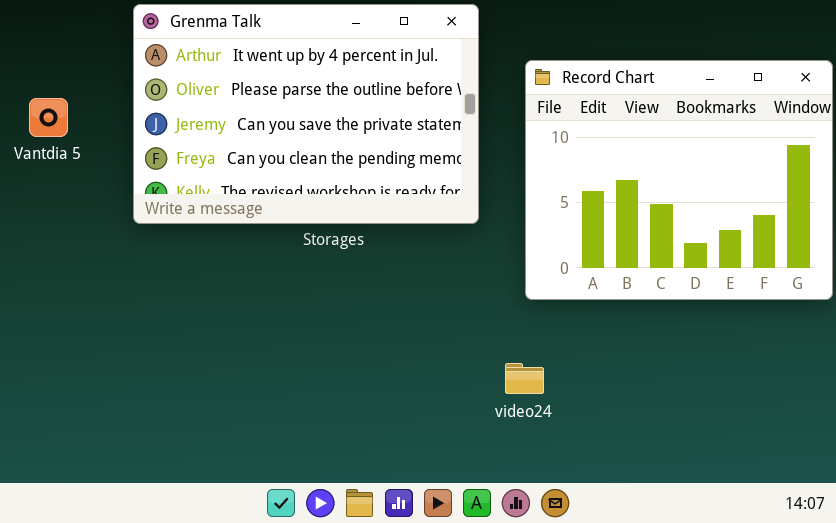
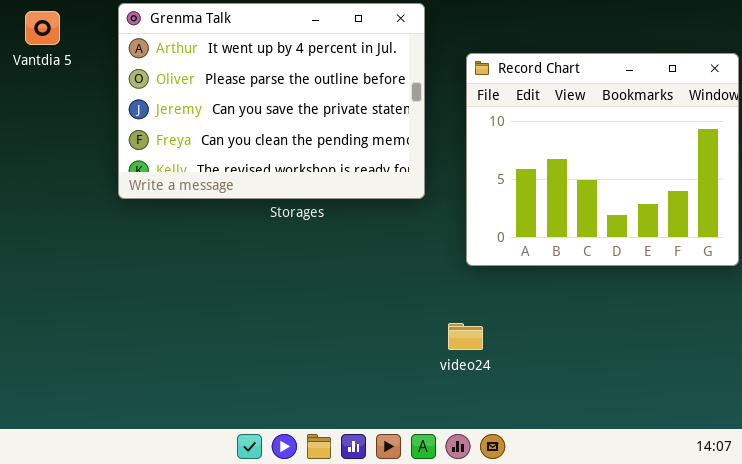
Vantdia 5: [29,98,68,137] -> [25,11,60,45], moved

